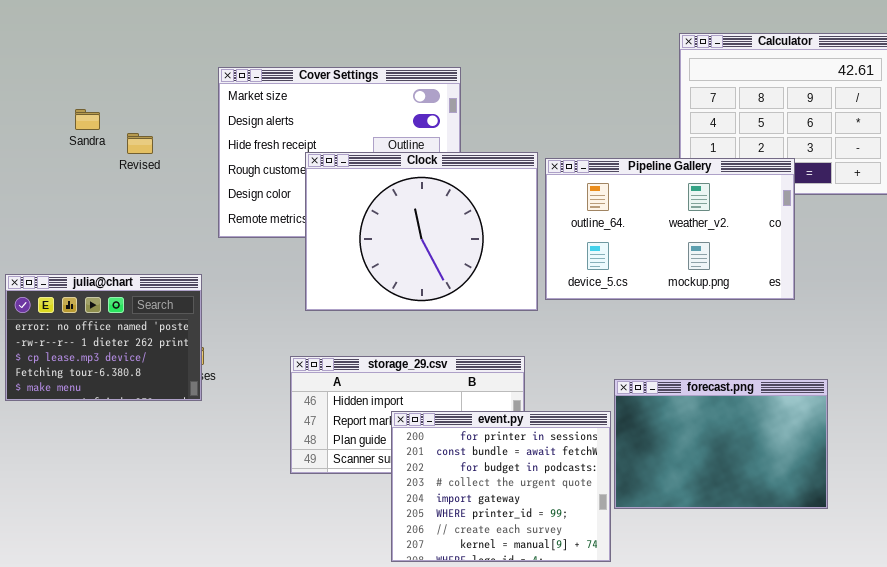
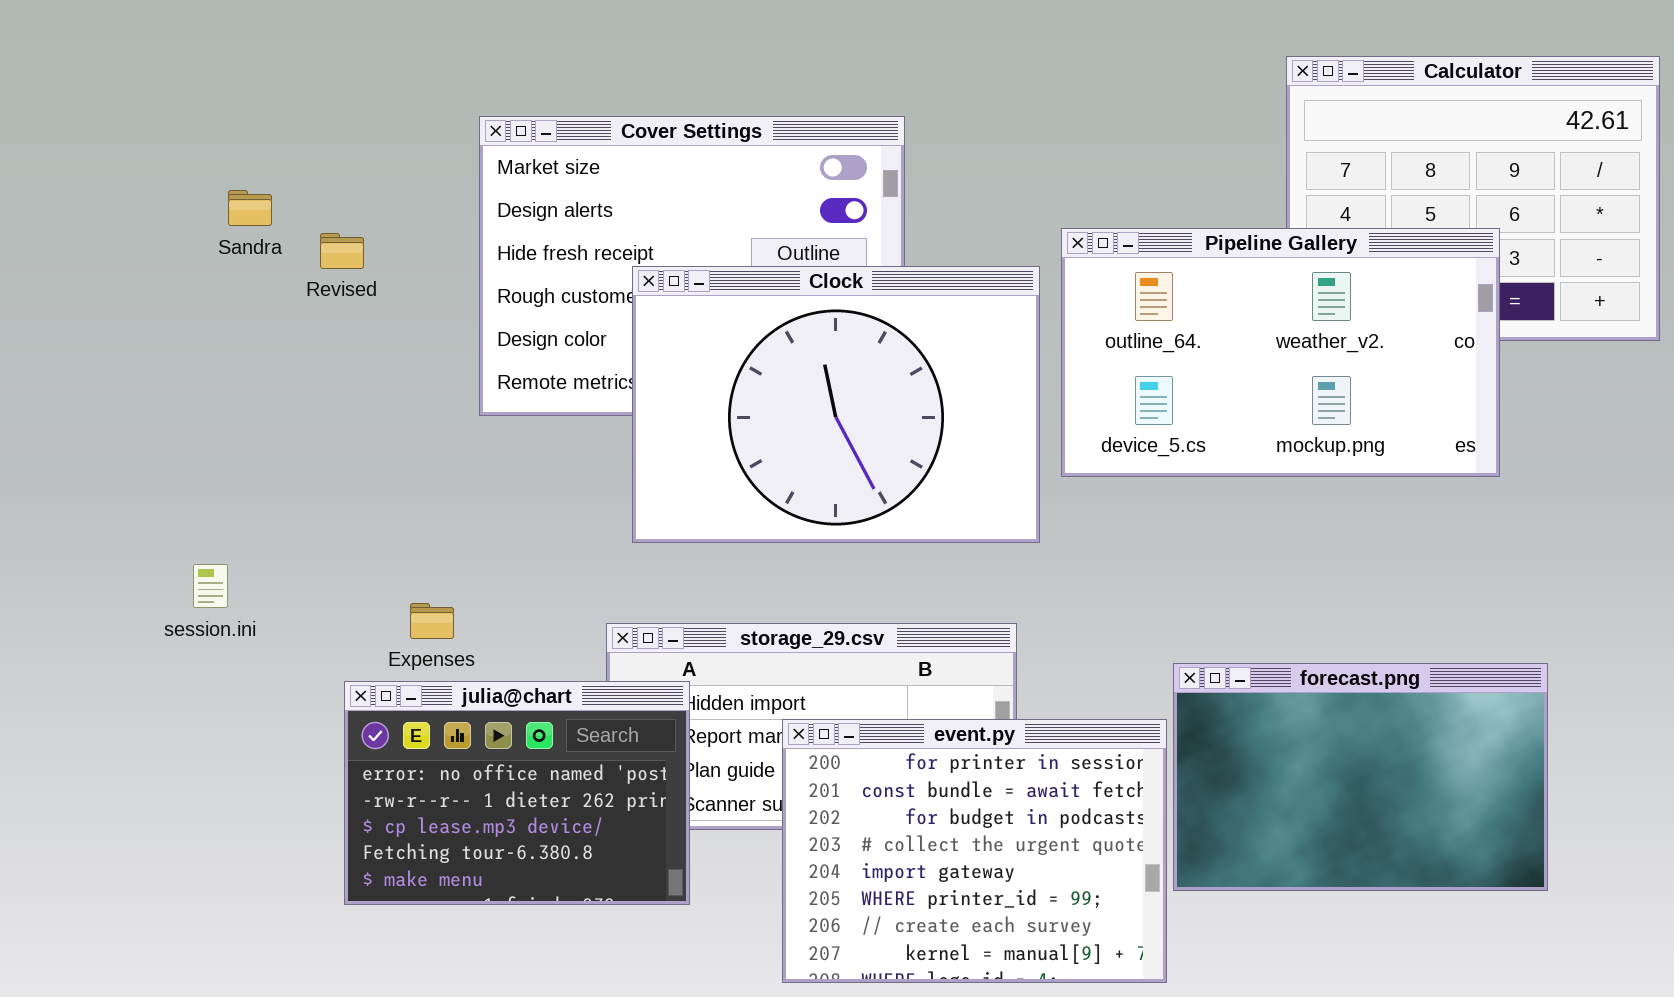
Pipeline Gallery: [545,158,795,300] -> [1061,228,1500,477], moved
julia@chart: [5,274,202,401] -> [344,681,690,905], moved

